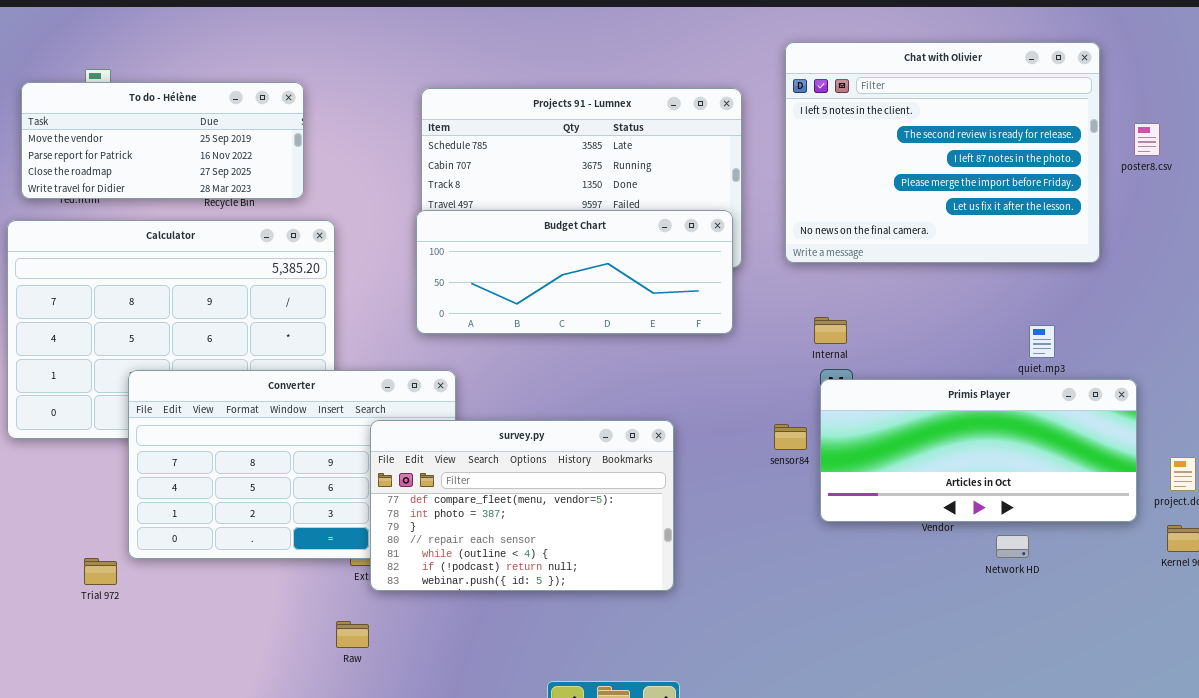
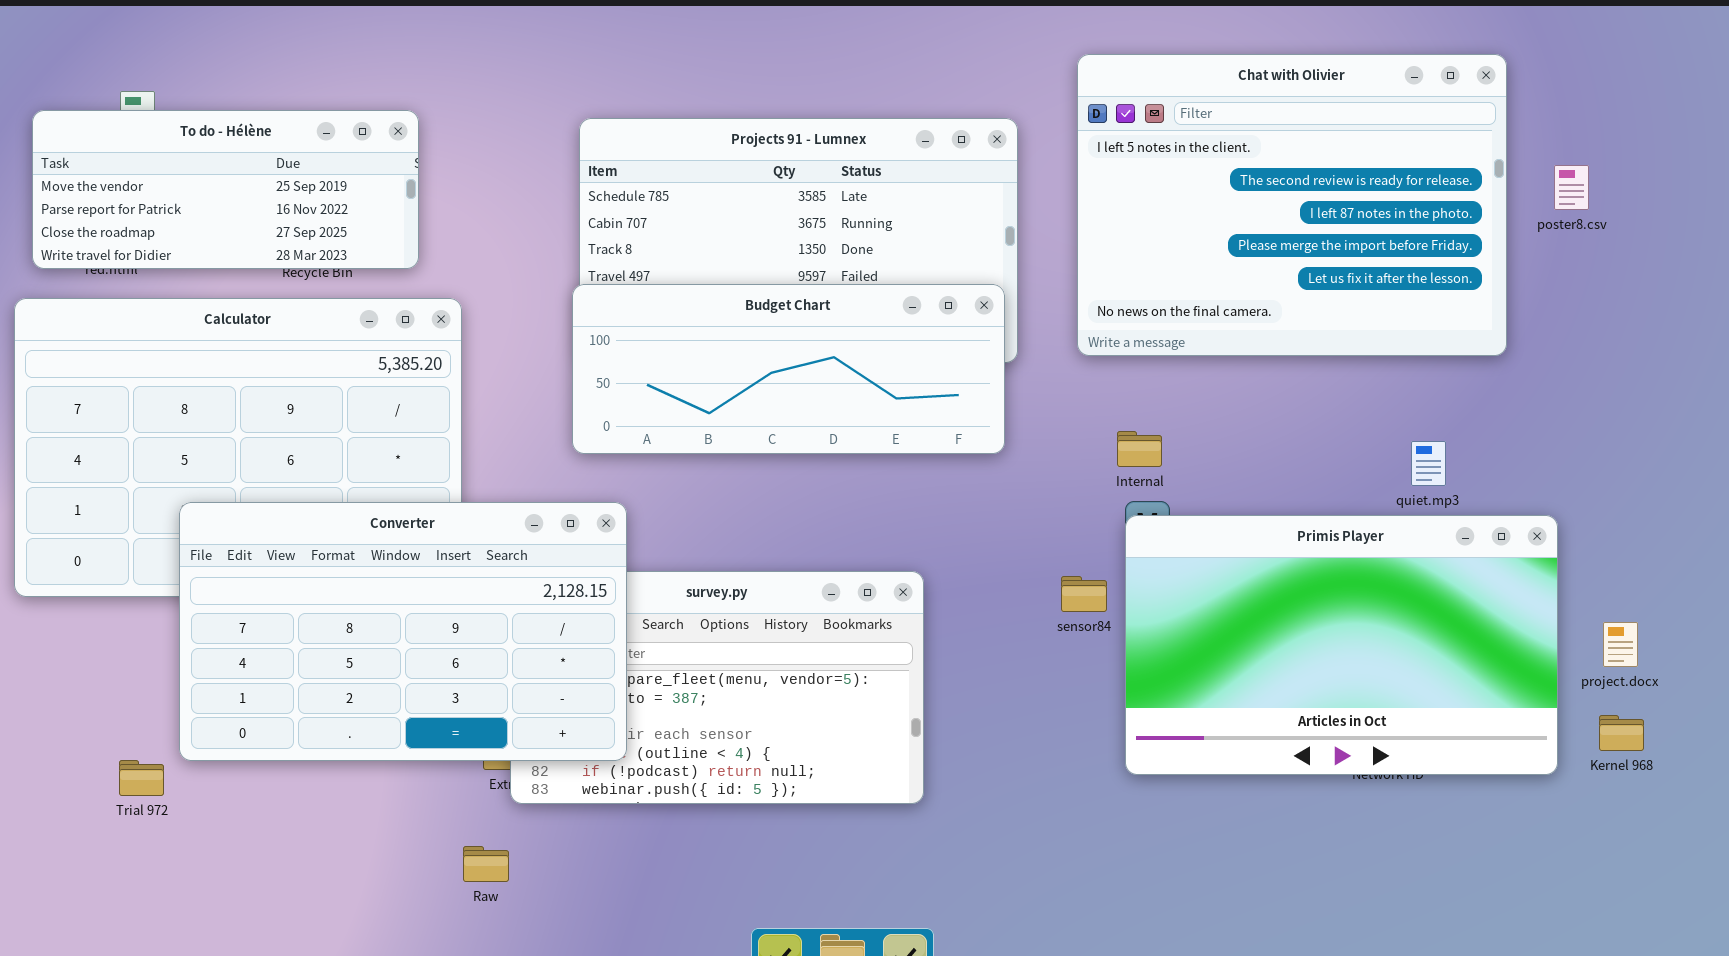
Converter: [128,370,456,559] -> [179,502,627,761], raised
Primis Player: [820,379,1137,522] -> [1125,515,1558,775], resized

